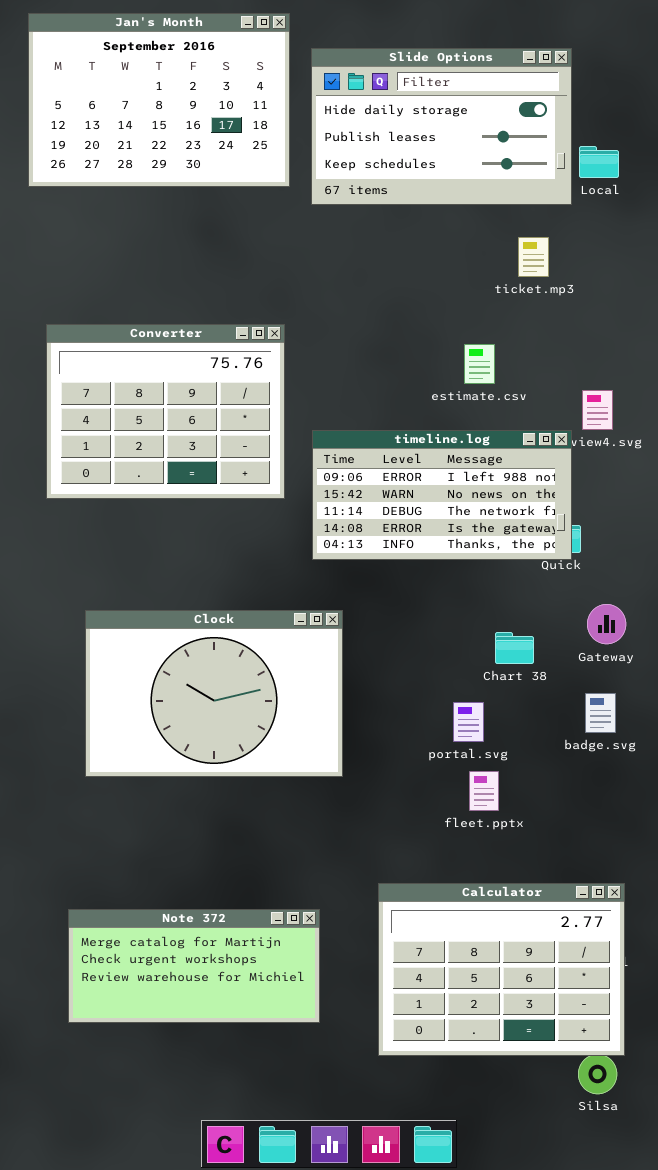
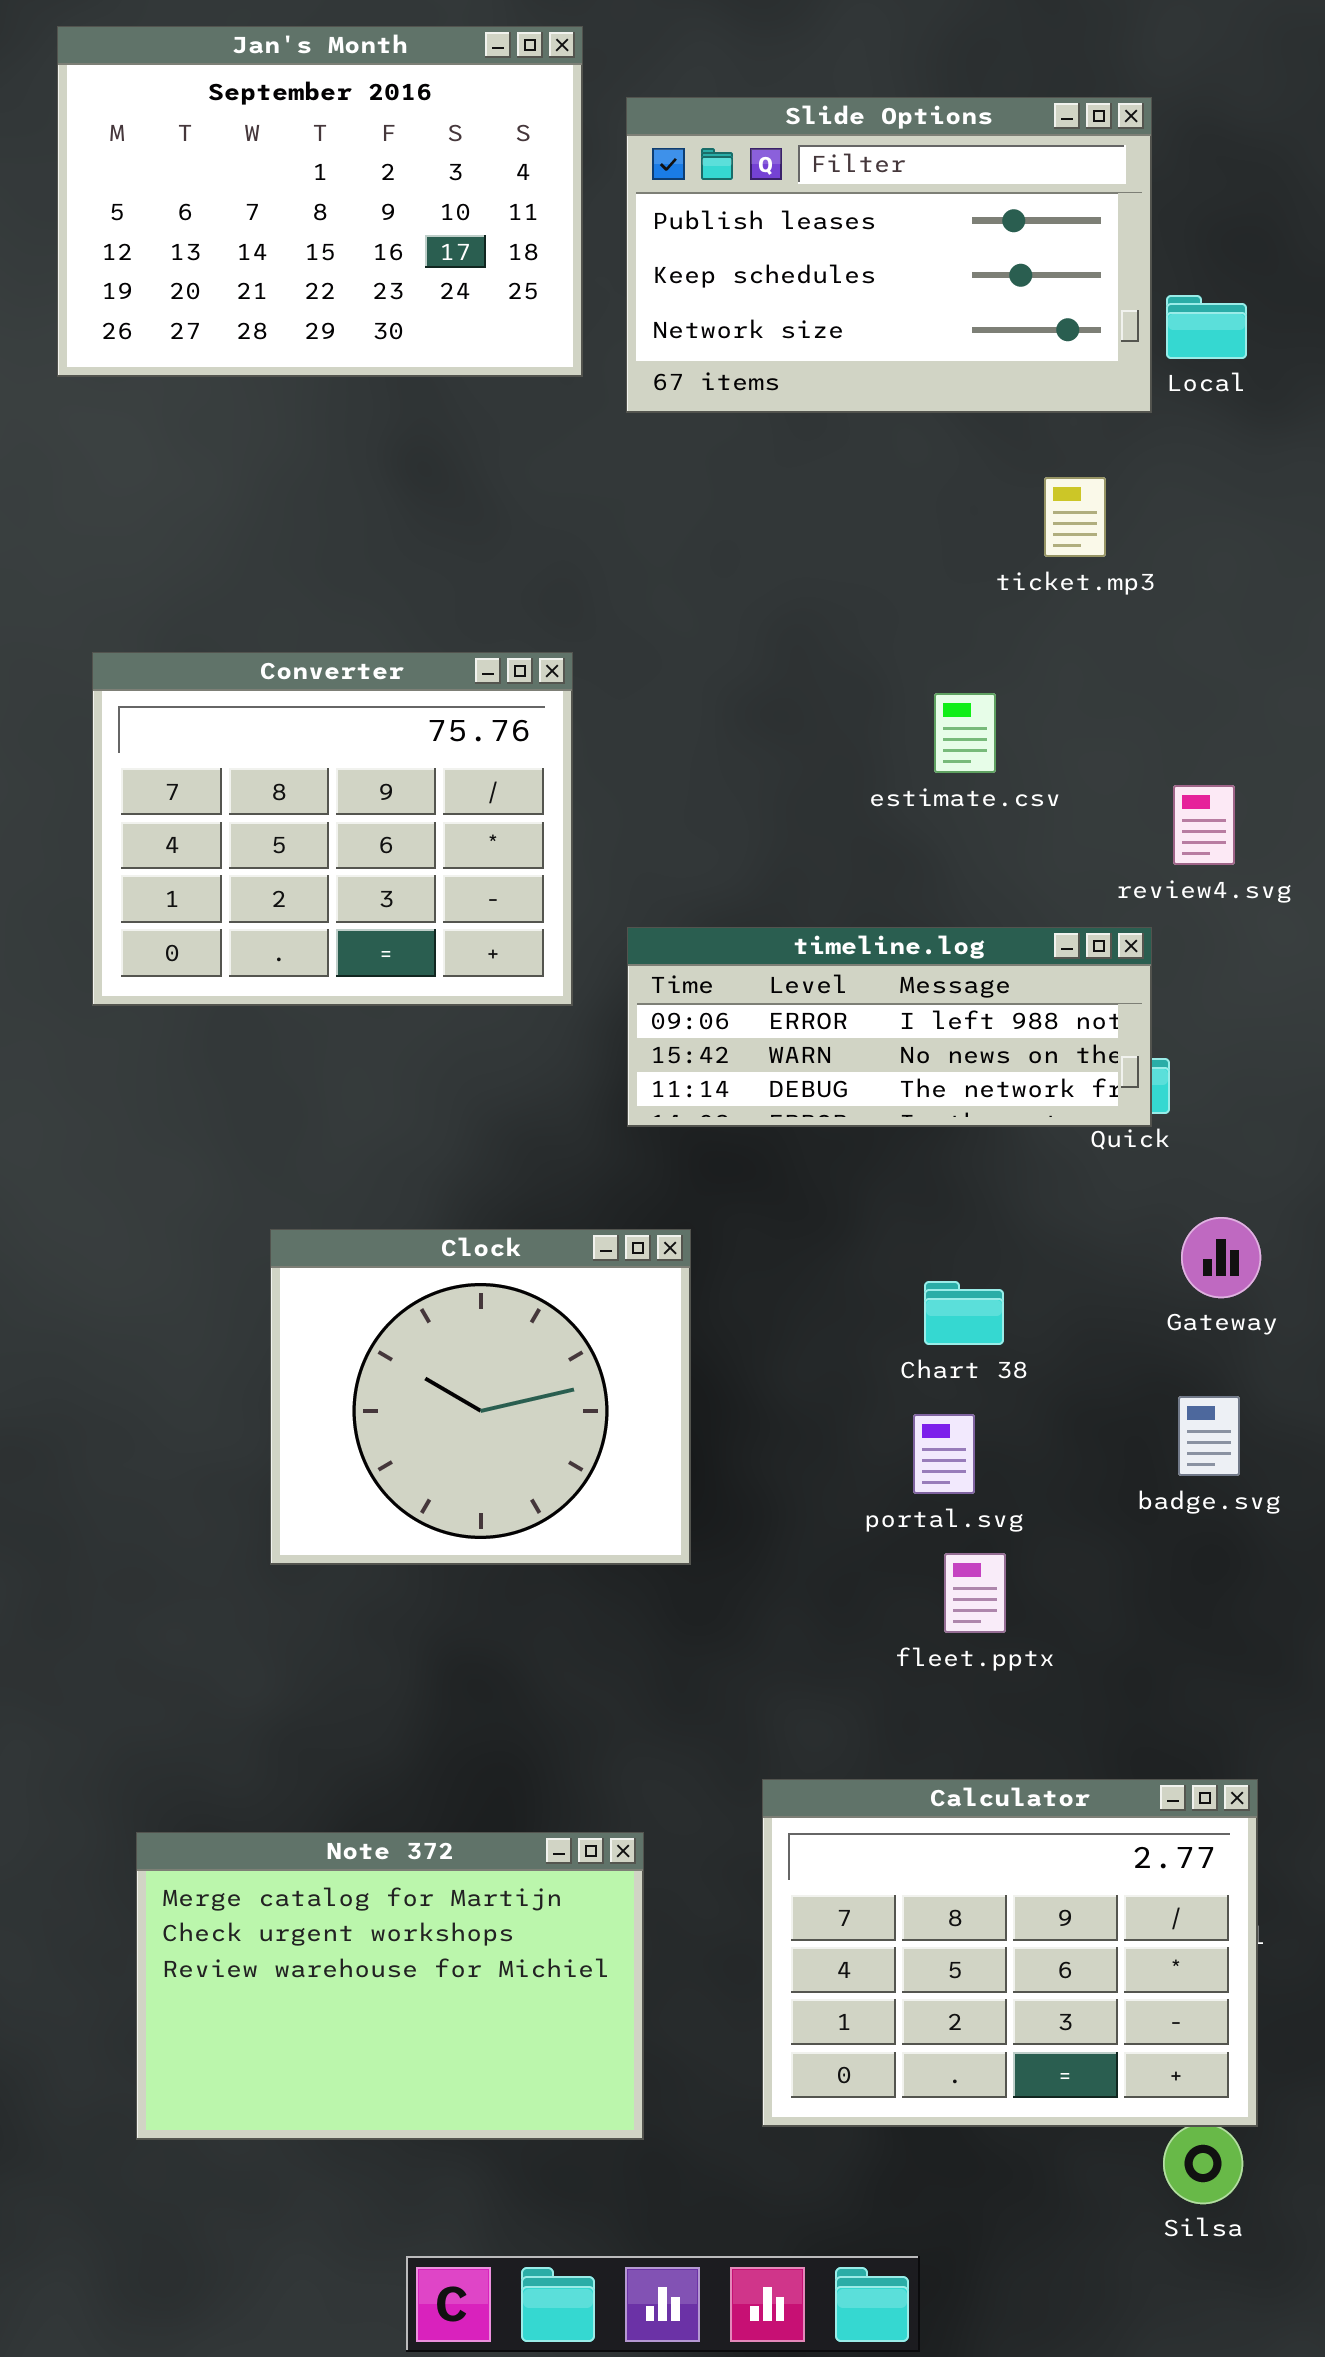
Slide Options: [311,48,572,205] -> [626,97,1152,413], scrolled down 1 row
timeline.log: [312,430,572,560] -> [627,927,1152,1127], resized
Clock: [85,610,343,777] -> [270,1229,691,1565], resized
Chart 38: [495,632,534,664] -> [924,1281,1004,1345], moved
Note 372: [68,909,320,1023] -> [136,1832,644,2140], resized

